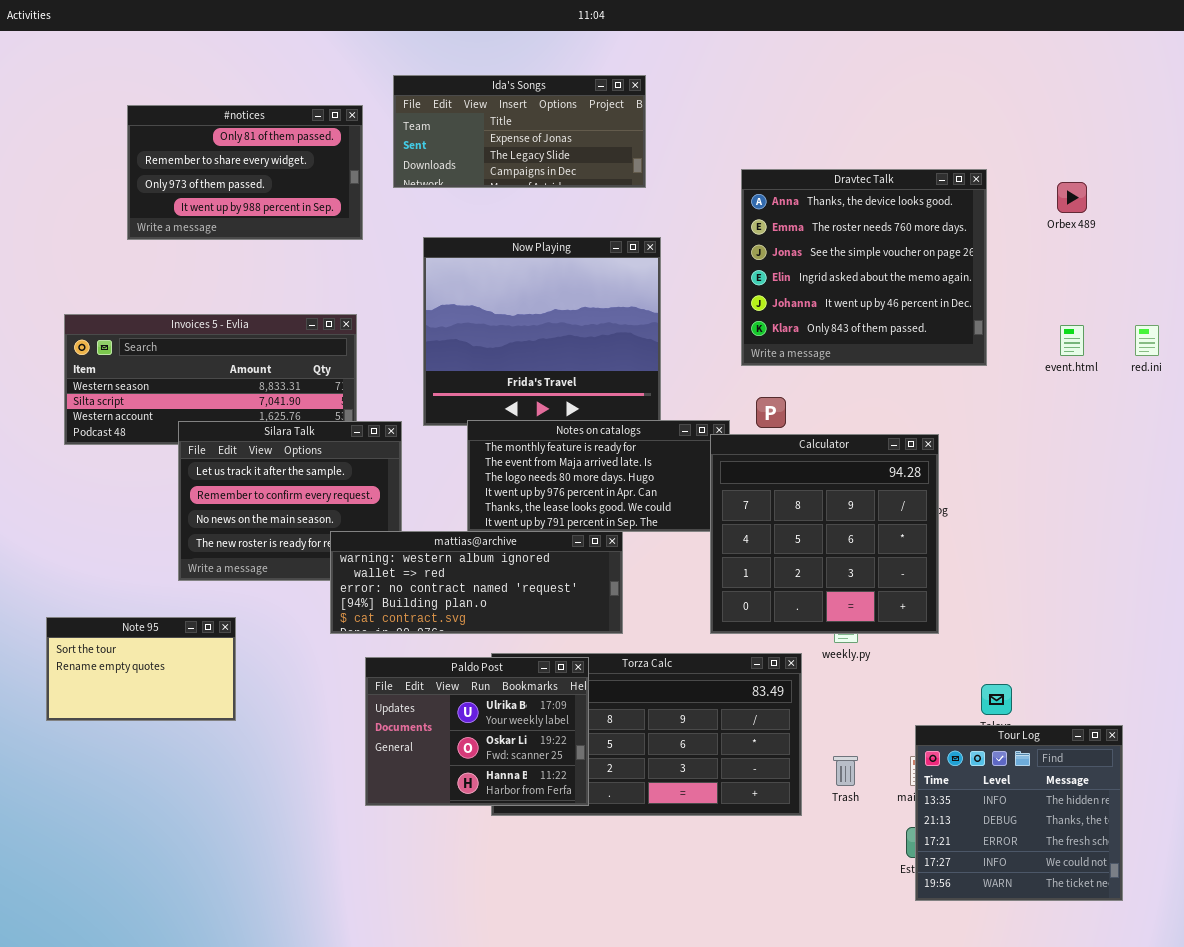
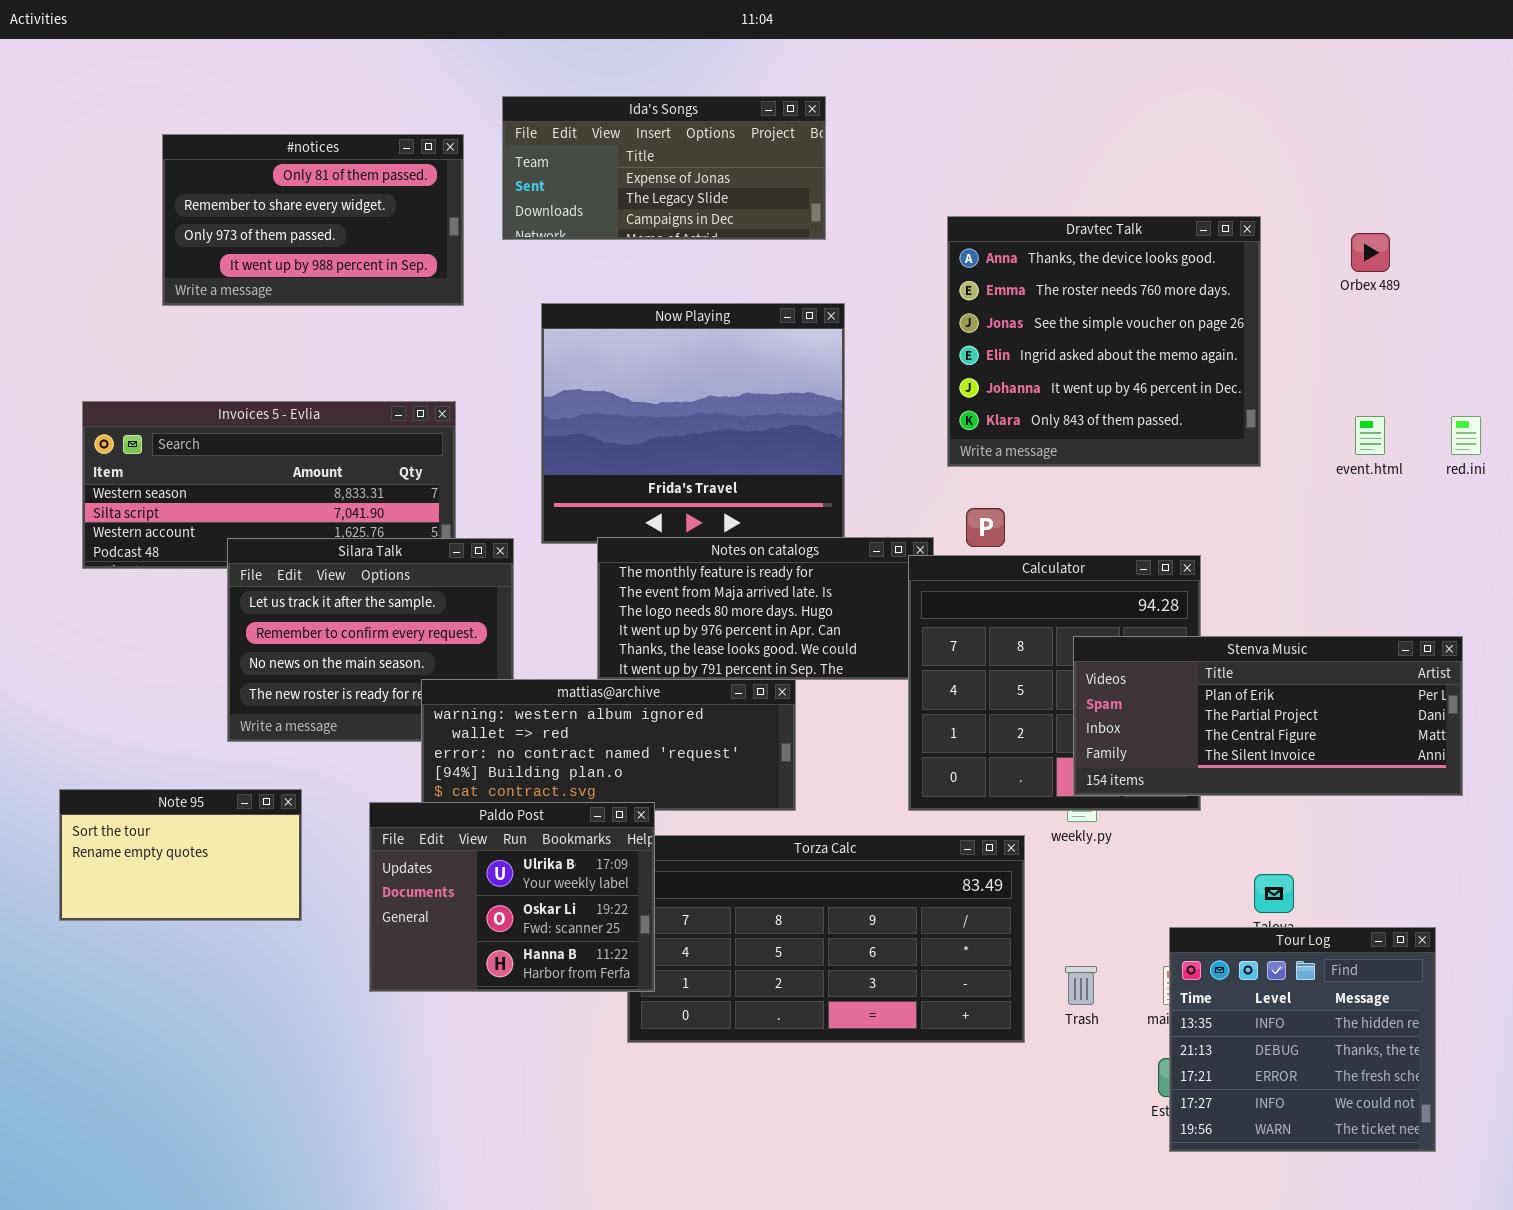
Stenva Music: none -> [1073,636,1463,796], opened
Paldo Post: [365,657,589,806] -> [369,802,655,992], moved

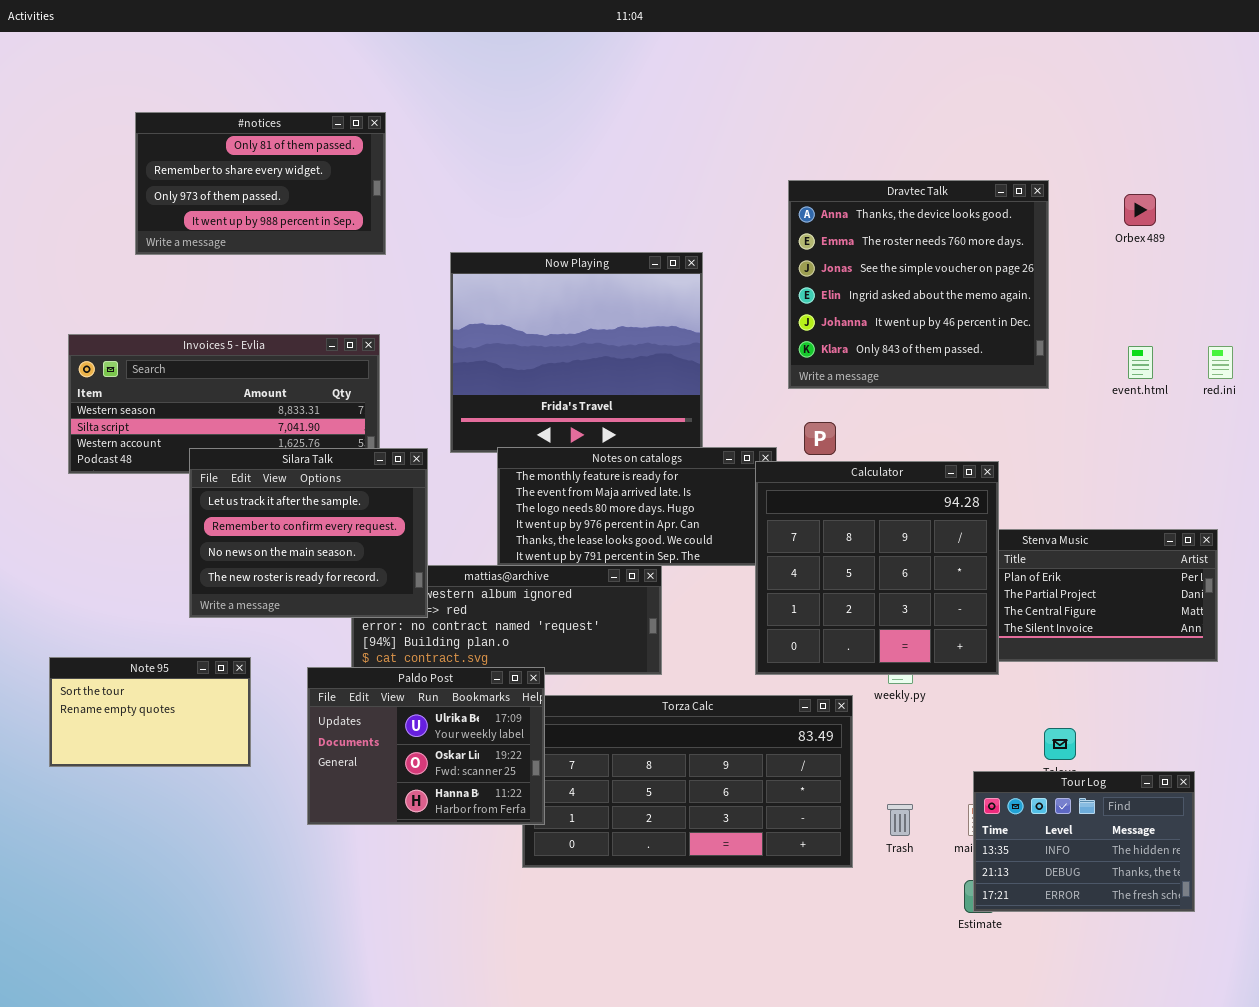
Ida's Songs: [502,96,826,240] -> none, closed
Silara Talk: [227,538,514,742] -> [189,448,428,618], raised
Calculator: [908,555,1201,811] -> [755,461,999,675], raised
Tour Log: [1169,927,1436,1152] -> [973,771,1195,912], resized

